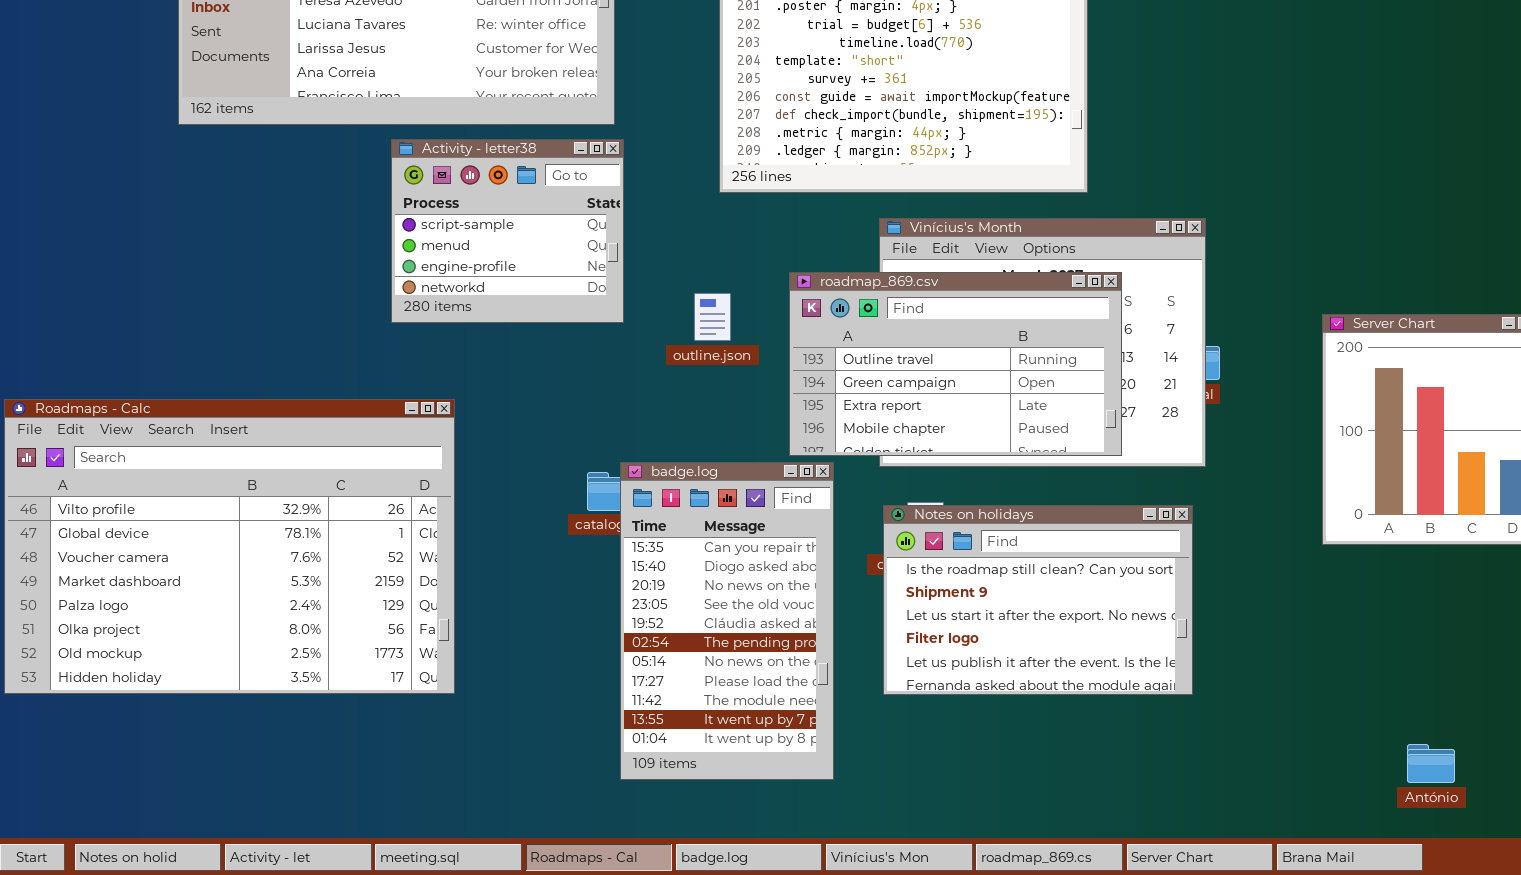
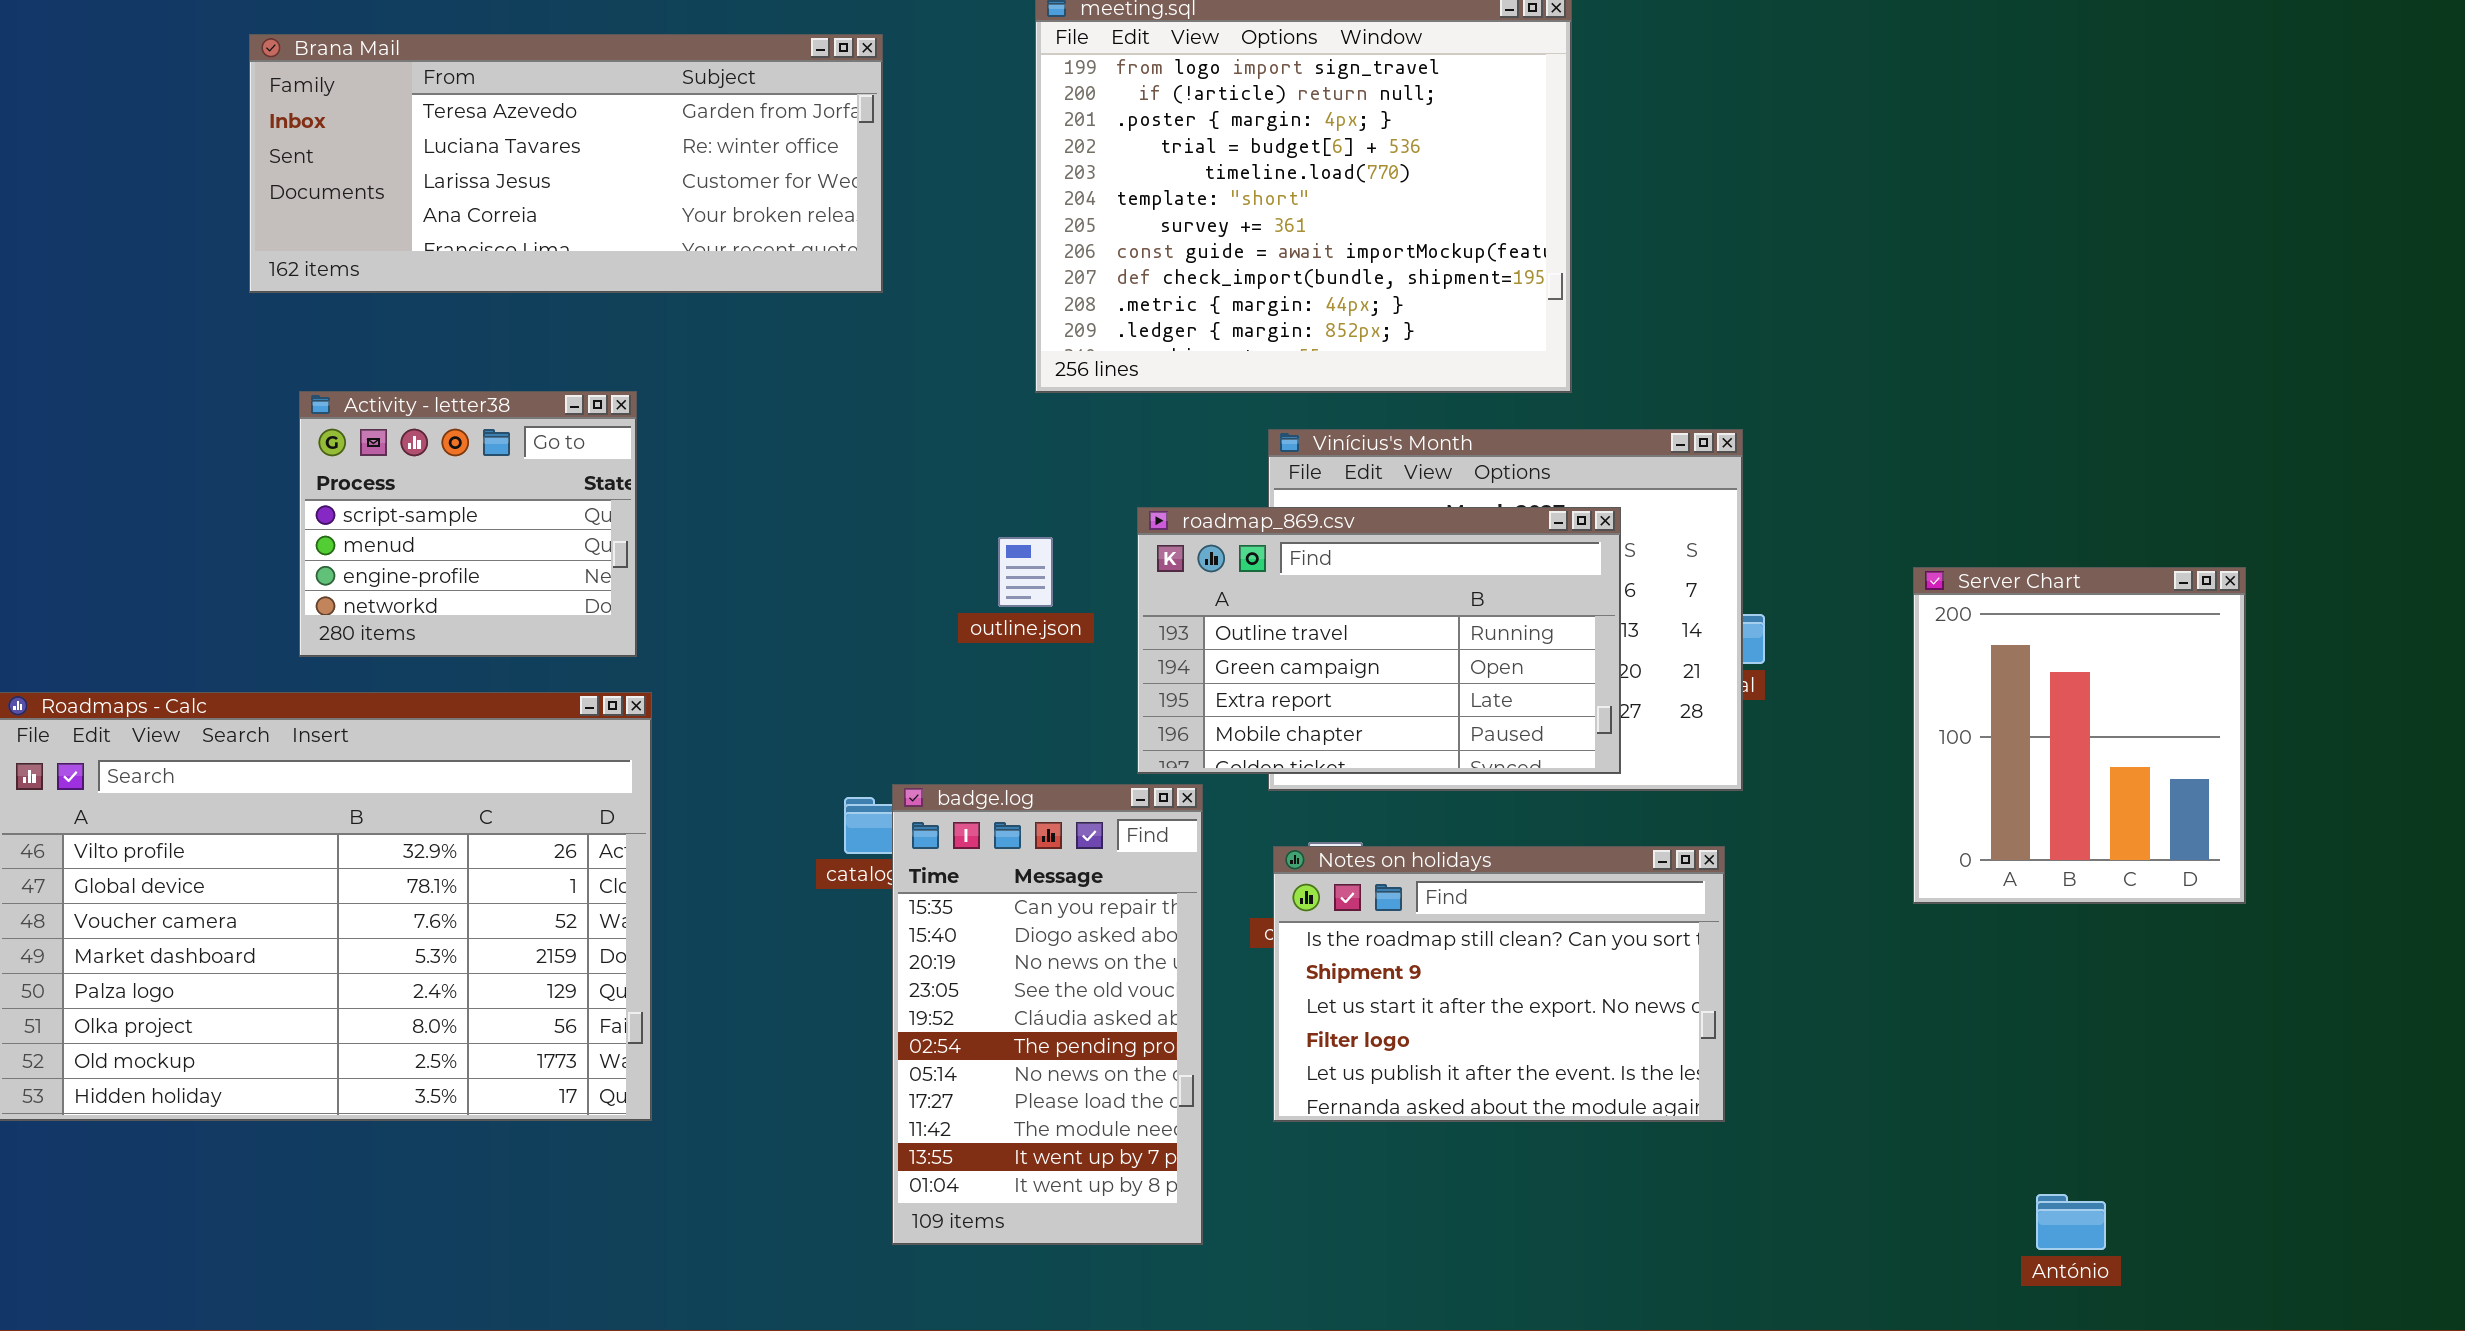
Activity - letter38: [391,139,624,323] -> [299,391,637,657], moved

